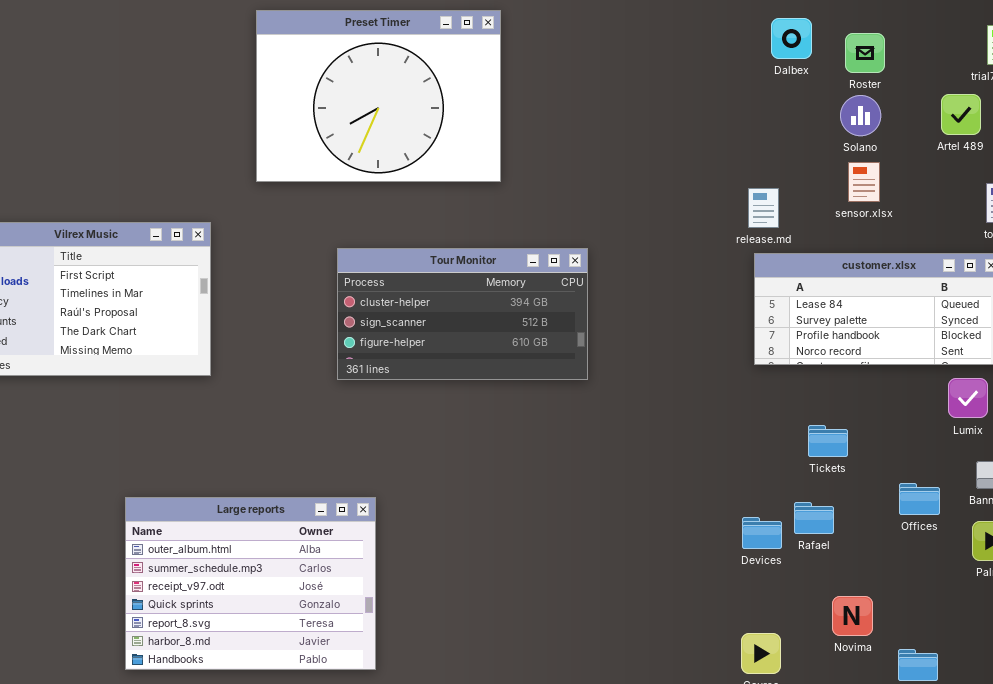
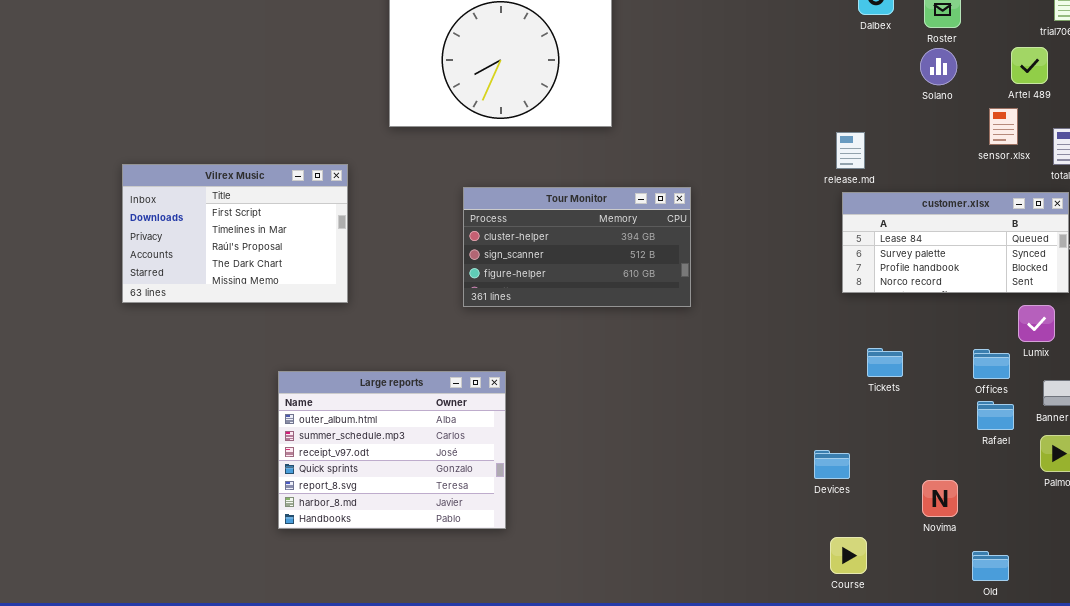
sensor.xlsx: [848,162,880,202] -> [989,108,1018,145], moved
Tickets: [808,425,848,457] -> [867,348,903,377], moved
Offices: [899,483,940,515] -> [973,349,1010,379], moved
Large reports: [125,497,376,670] -> [278,371,506,529], moved
Rafael: [794,502,834,534] -> [977,401,1014,430], moved
Devices: [742,517,782,549] -> [814,450,850,479], moved
Novima: [832,596,873,636] -> [922,480,958,517], moved

